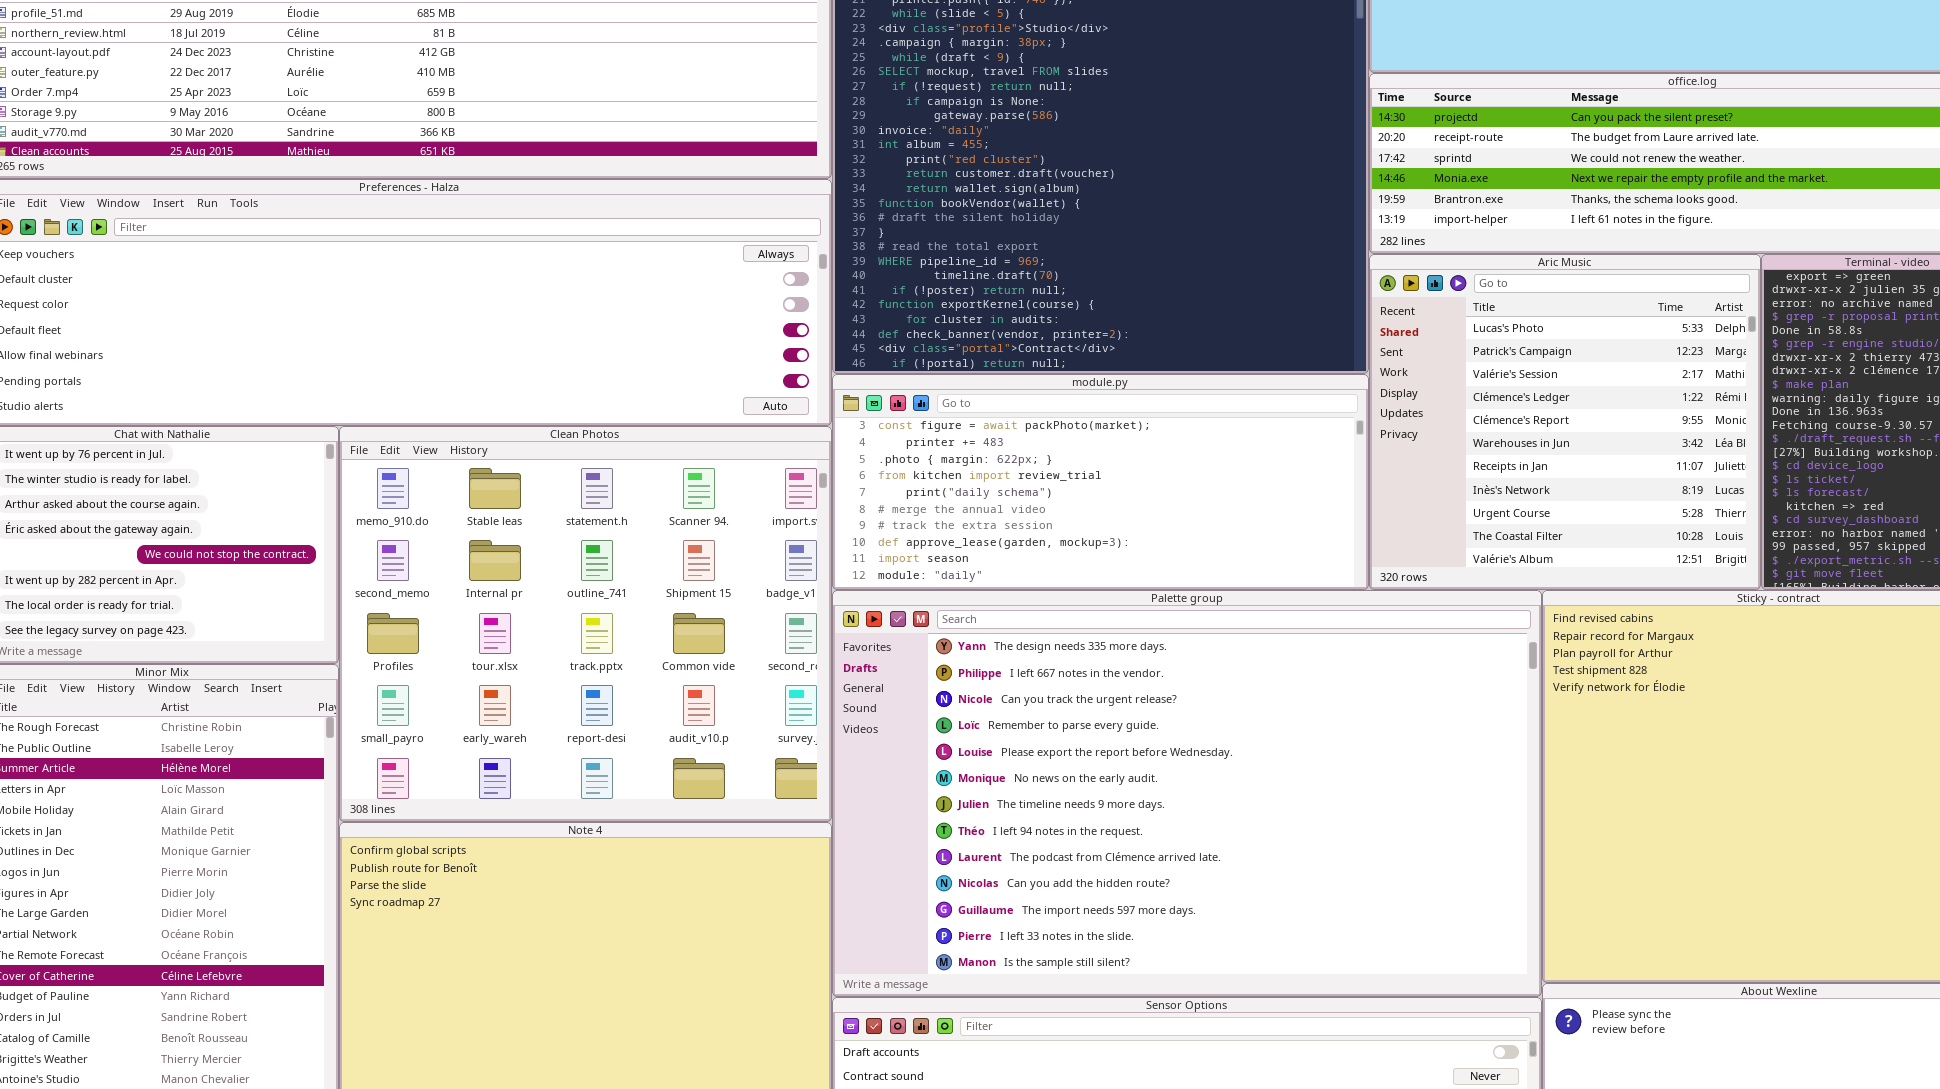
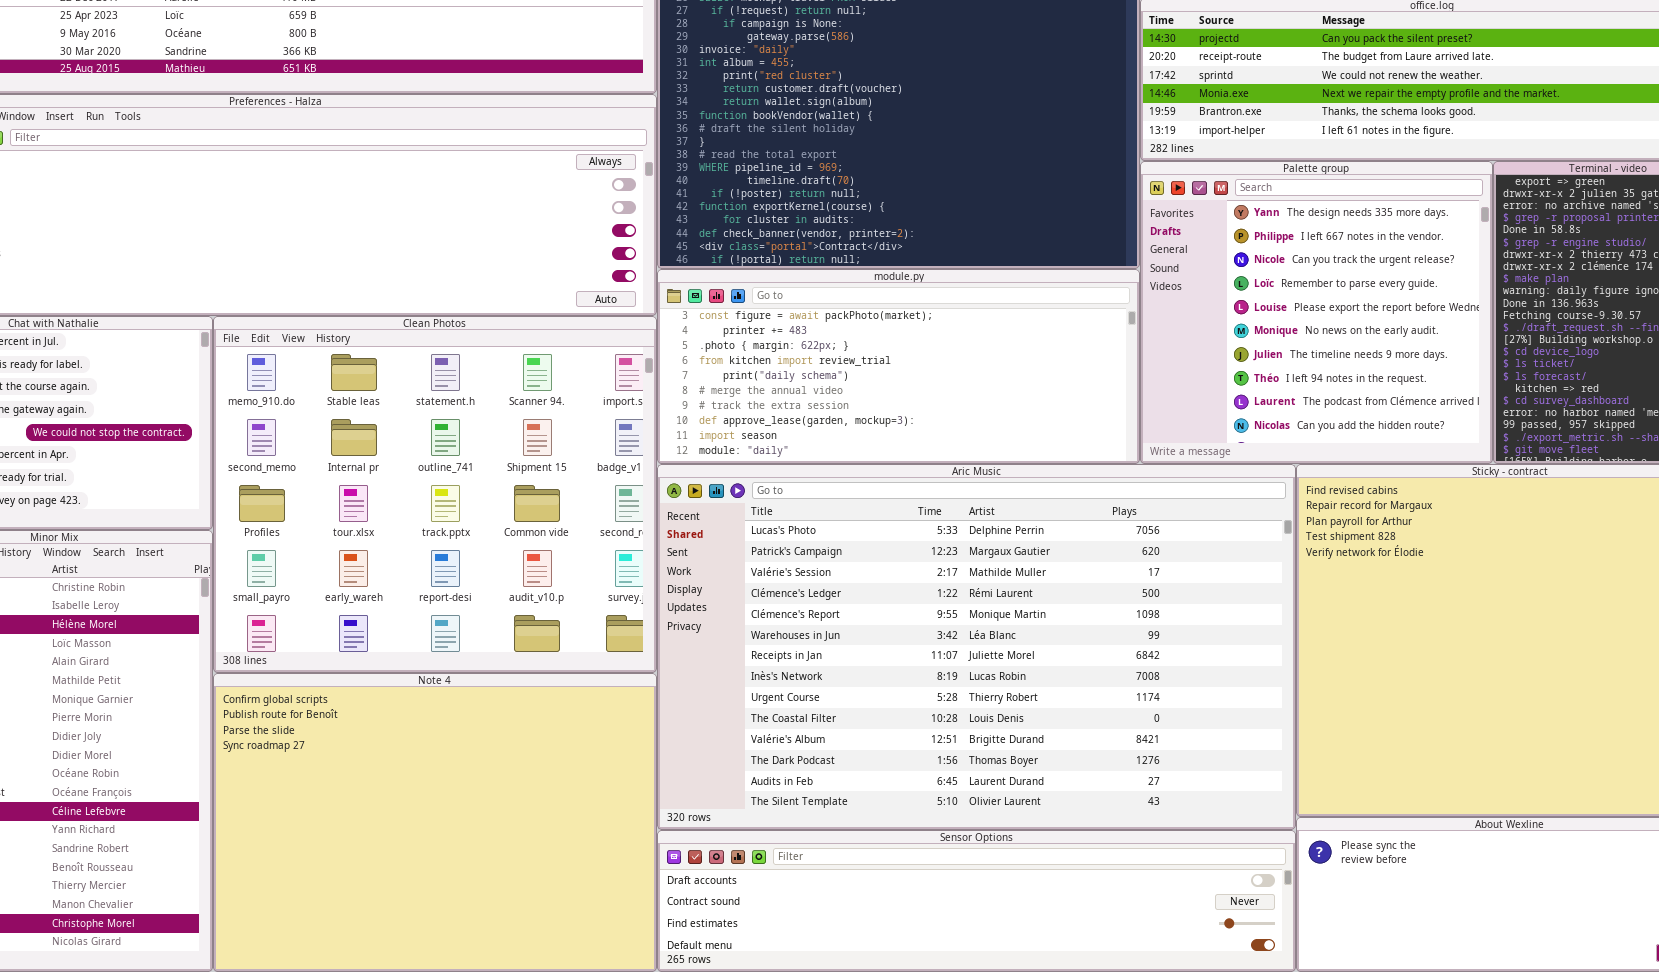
Aric Music: [1369,254,1761,590] -> [657,464,1296,830], moved, resized
Palette group: [832,590,1542,997] -> [1140,161,1493,464], moved, resized

